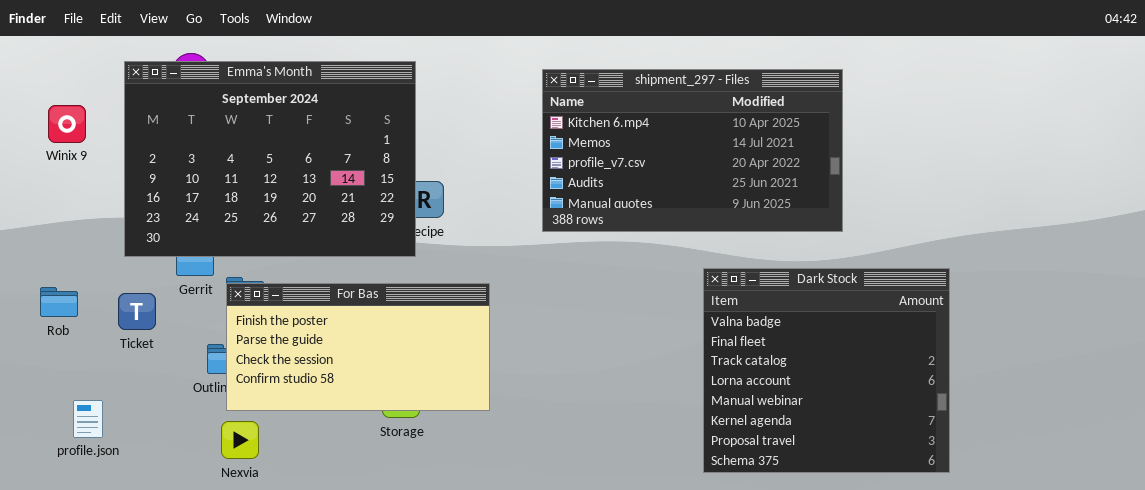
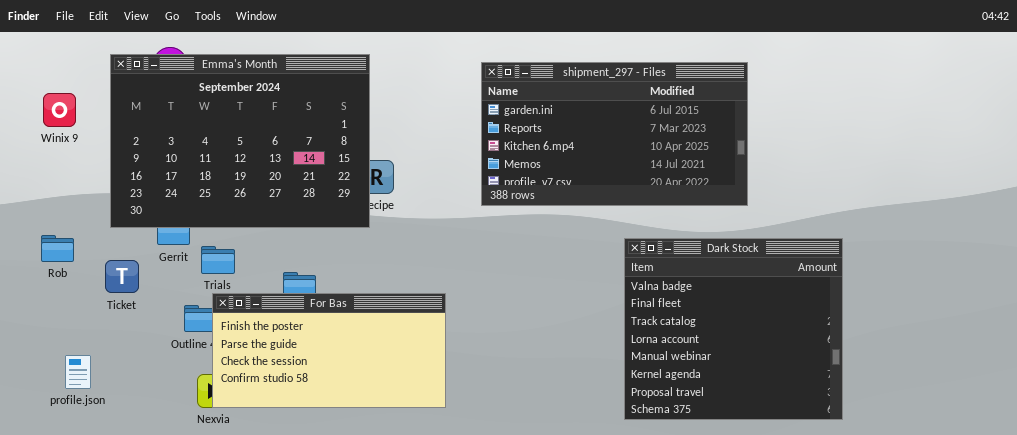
shipment_297 - Files: [542,69,843,232] -> [481,62,748,206], scrolled up 2 rows
For Bas: [226,283,490,411] -> [212,293,446,408], moved
Rob: [40,287,78,317] -> [41,235,74,262], moved

